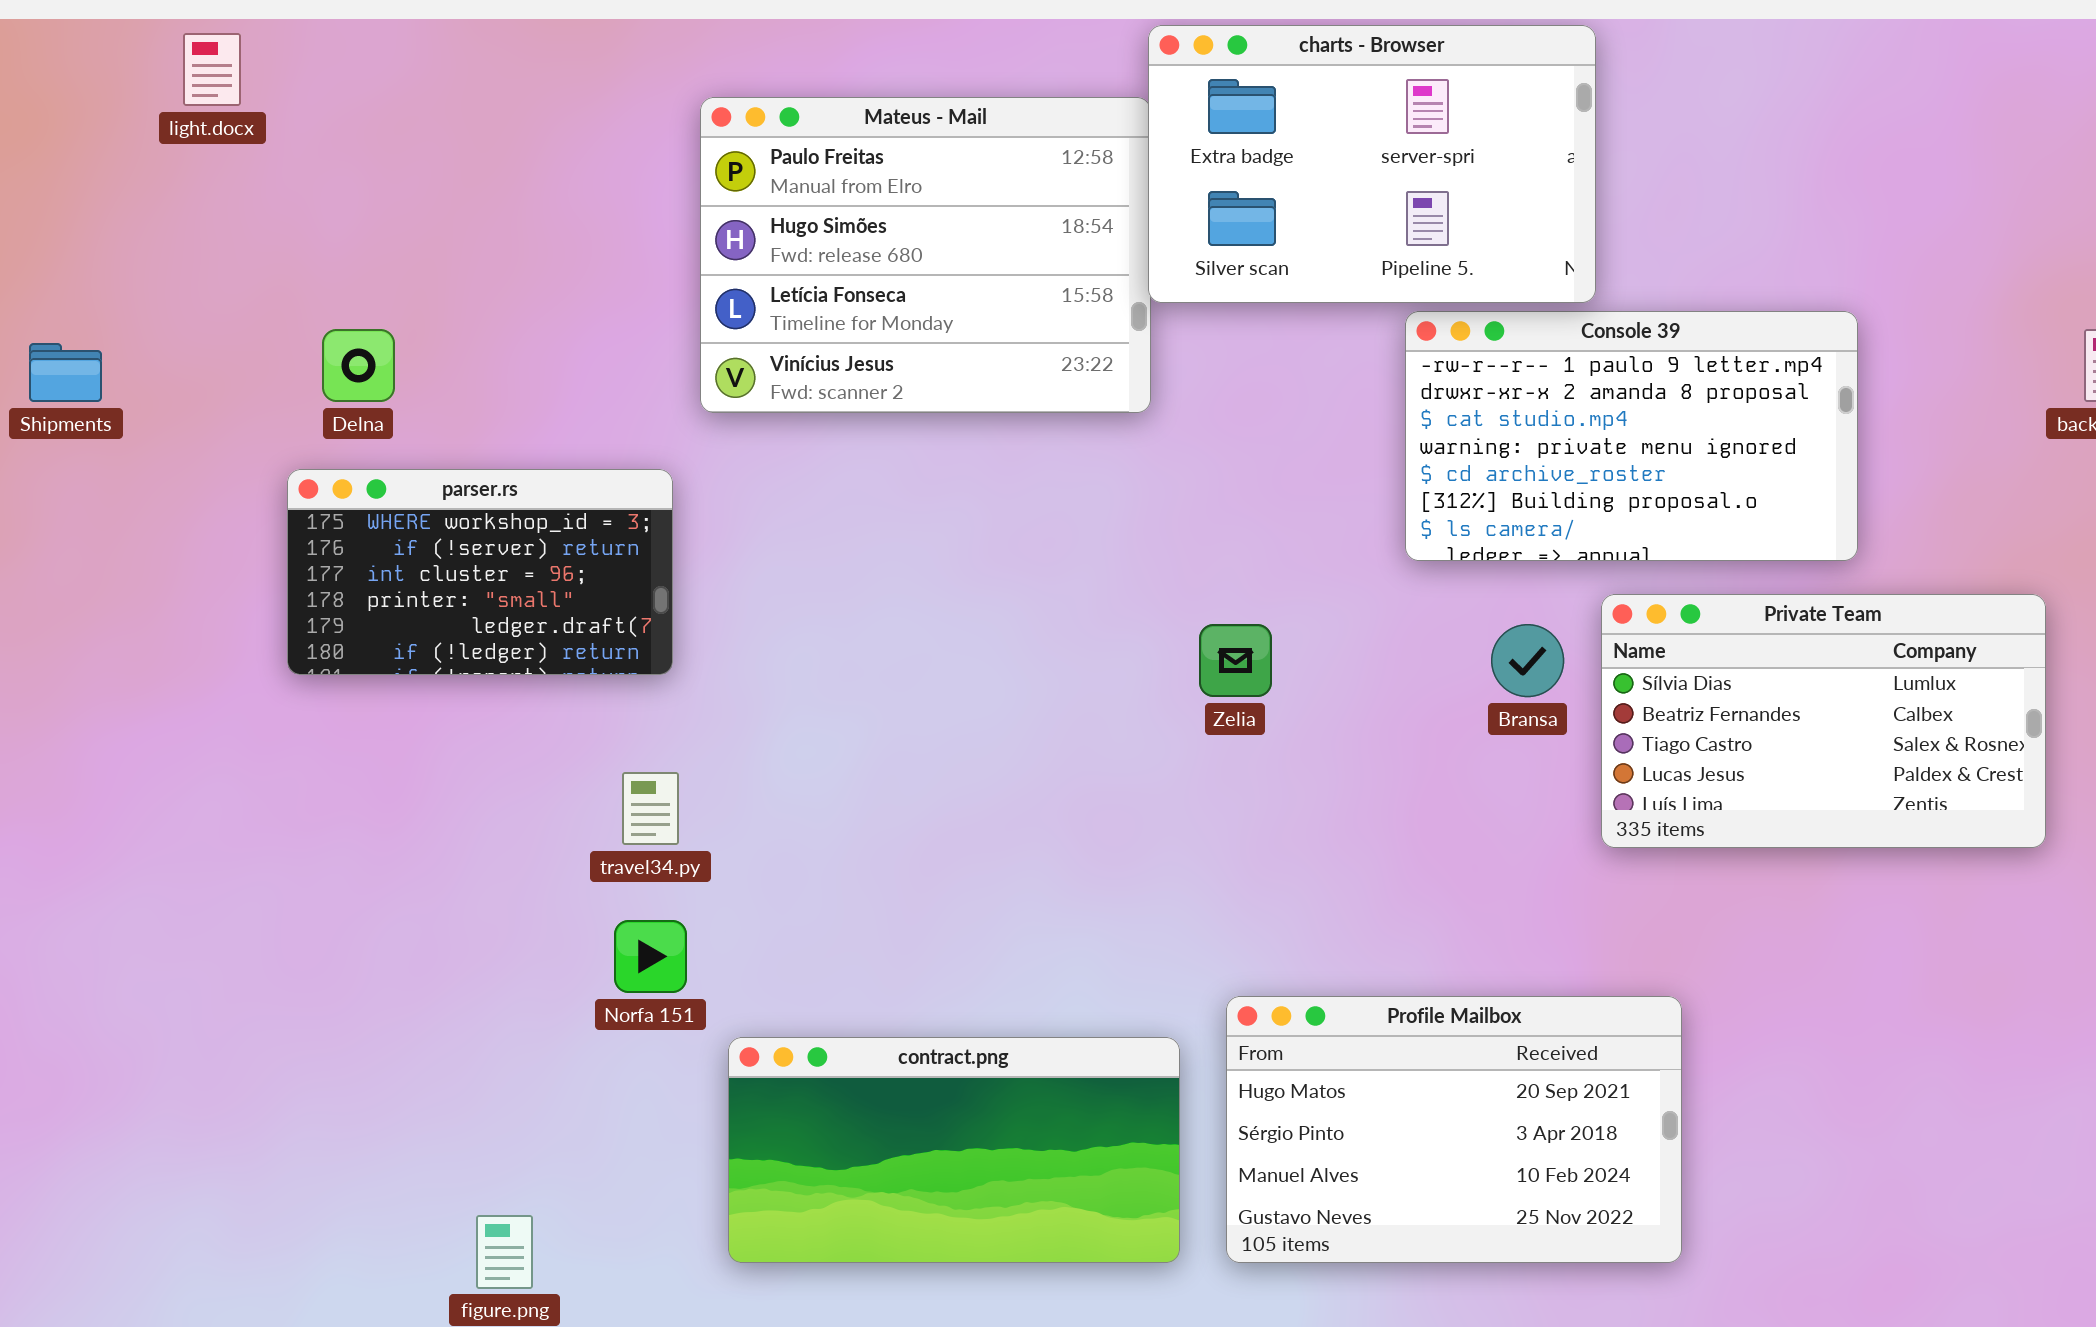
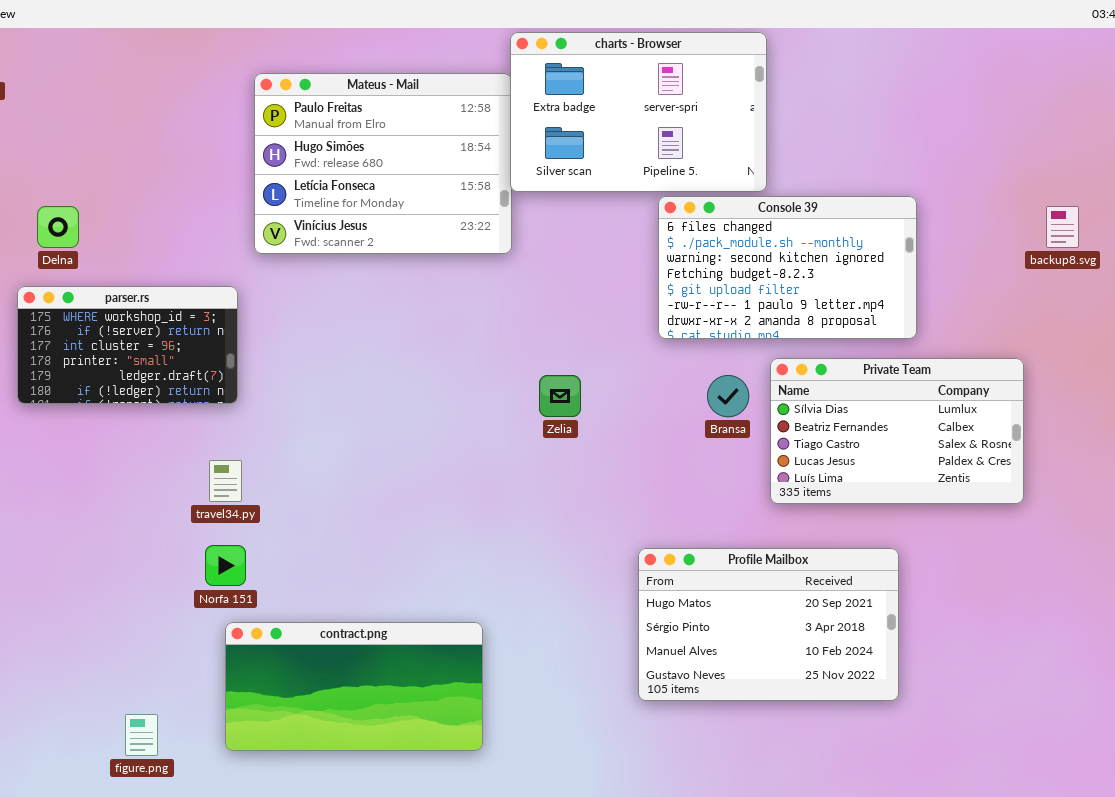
Console 39: [1405,311,1858,561] -> [658,196,917,339], scrolled up 5 rows
Profile Mailbox: [1226,996,1682,1263] -> [638,548,899,701], moved
contract.png: [728,1037,1180,1263] -> [225,622,483,751], moved

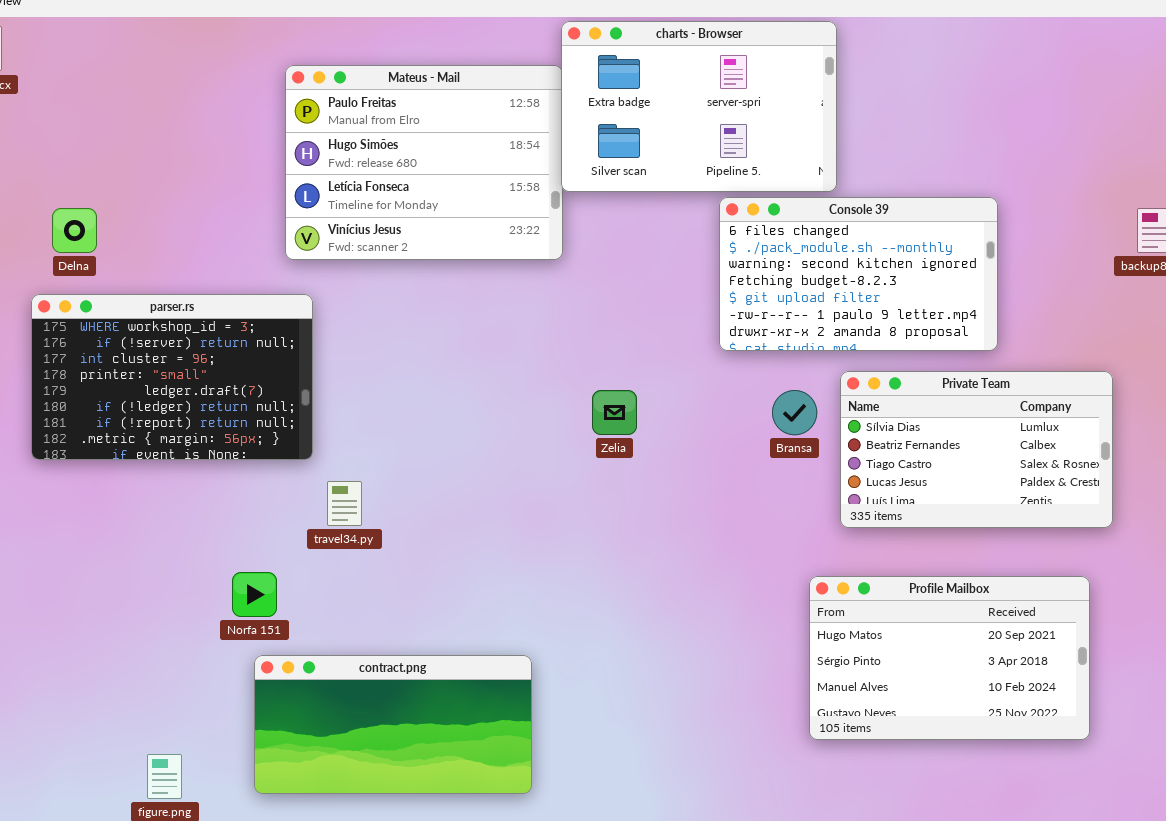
parser.rs: [17,286,238,404] -> [31,294,313,460], resized
travel34.py: [209,460,242,502] -> [327,481,362,526], moved
Profile Mailbox: [638,548,899,701] -> [809,576,1090,740], moved

